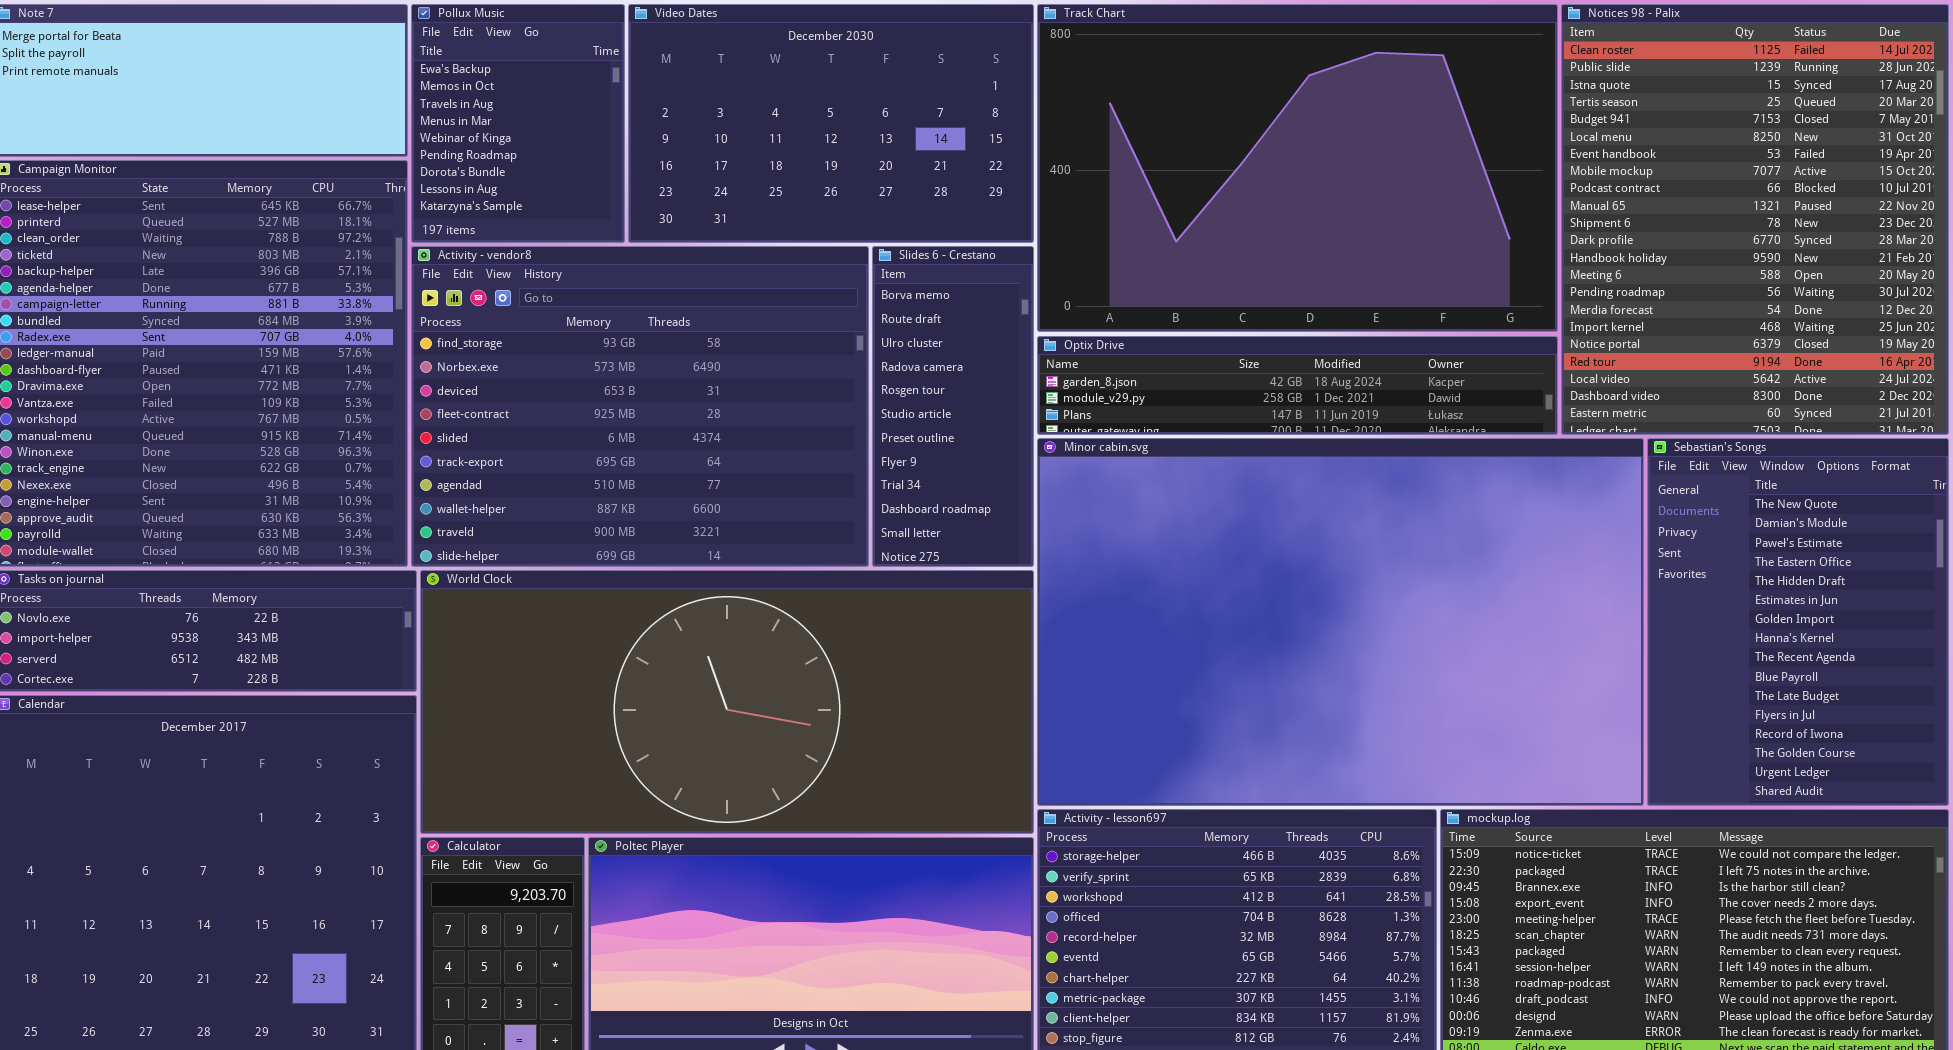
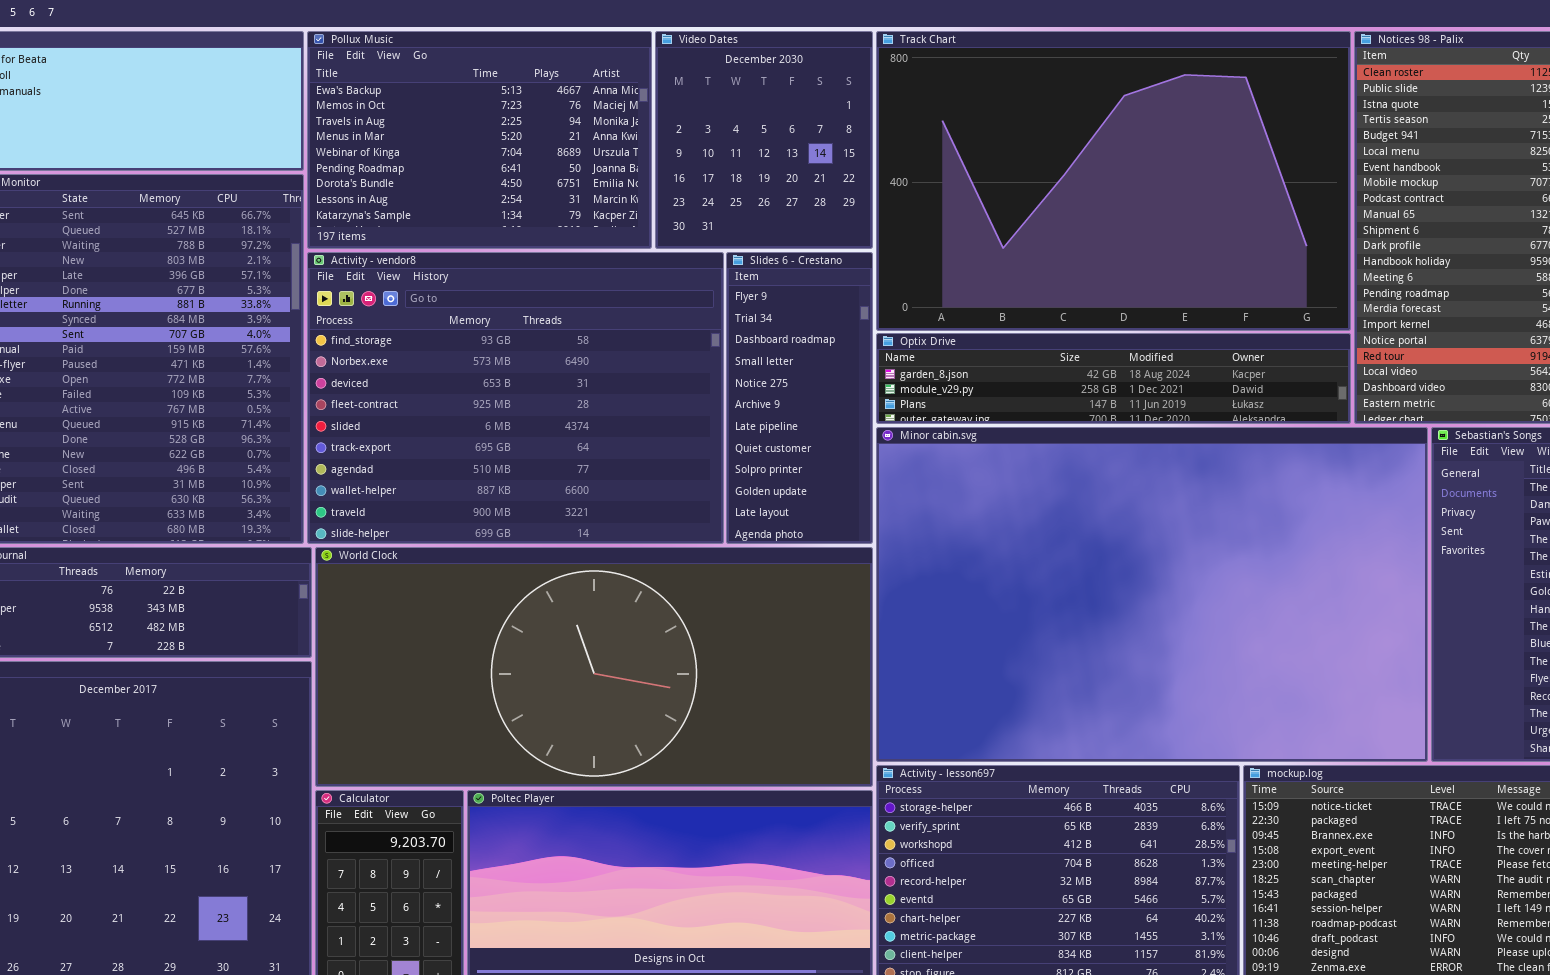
Pollux Music: [411,4,625,243] -> [307,31,652,249], resized
Video Dates: [628,4,1034,243] -> [655,31,873,249], resized
Slides 6 - Crestano: [872,246,1034,567] -> [726,252,873,544], scrolled down 7 rows

